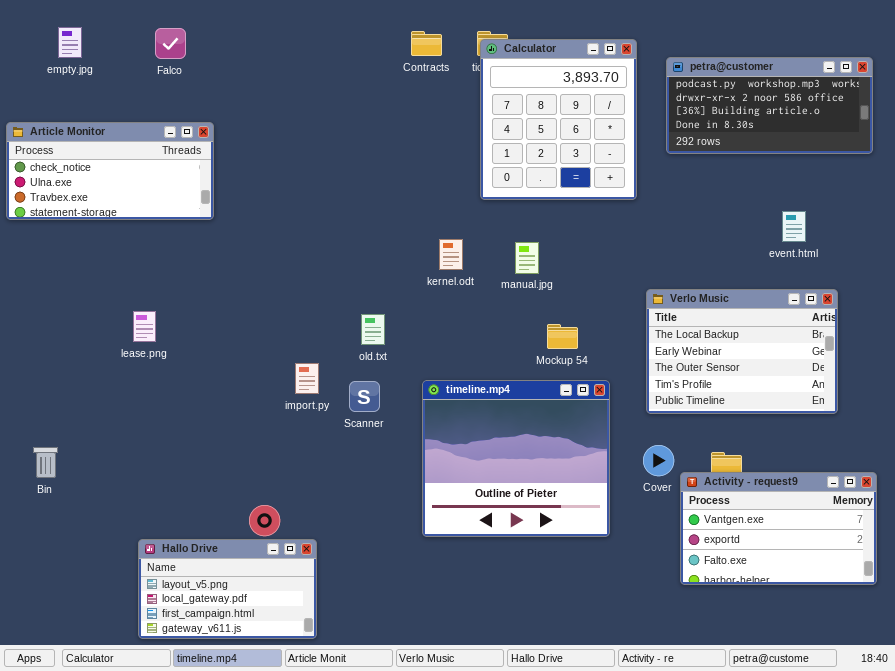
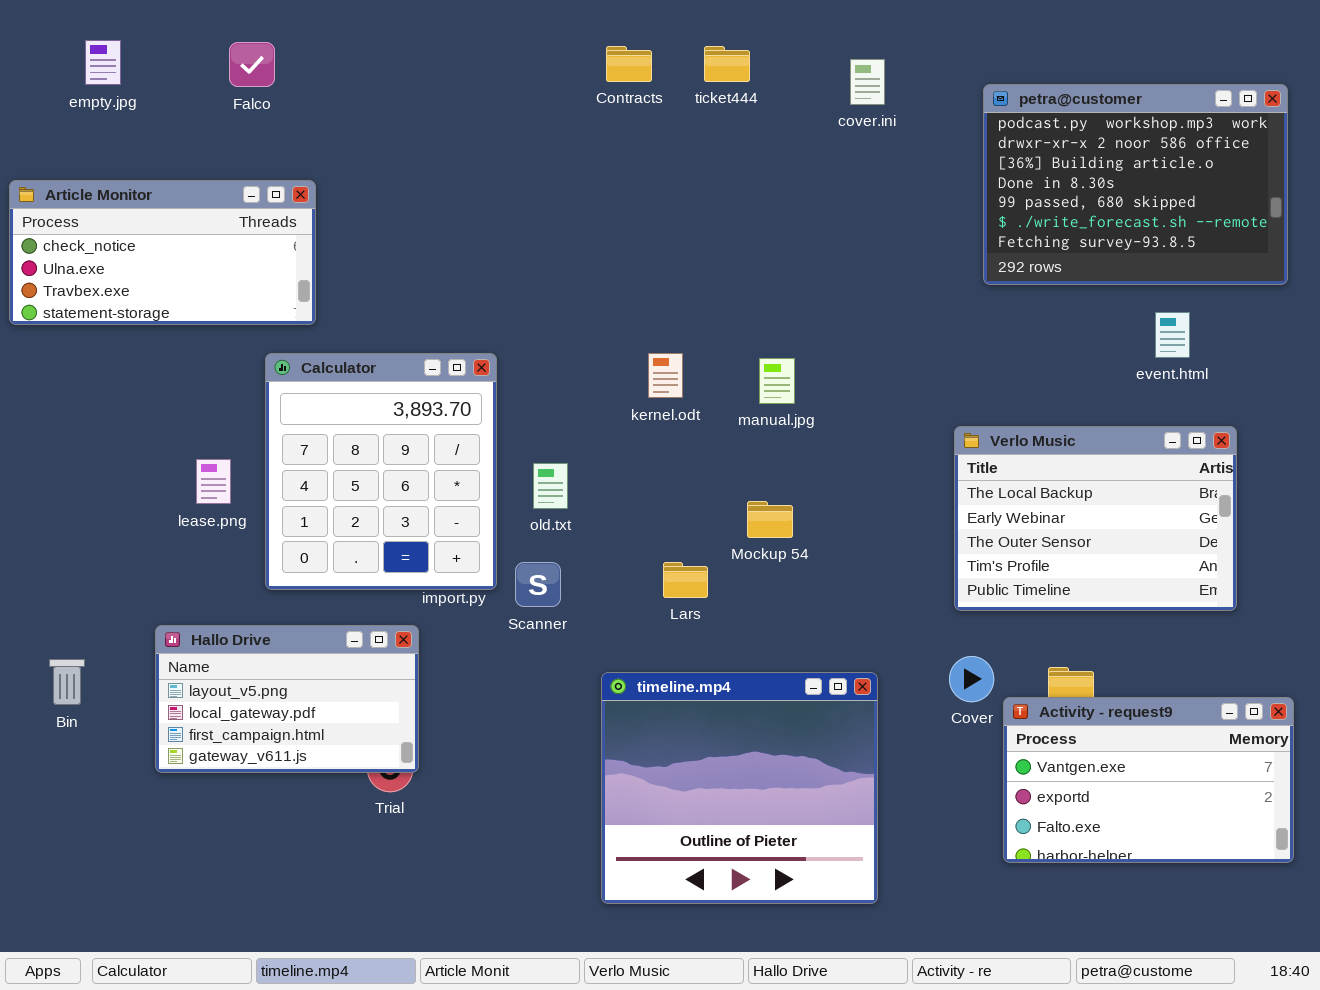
Calculator: [480,39,637,200] -> [265,353,497,590], moved
petra@customer: [666,57,873,154] -> [983,84,1288,285], resized
Mockup 54: [547,324,578,349] -> [747,501,793,538], moved
timeline.mp4: [422,380,610,537] -> [601,672,878,904], moved
Hallo Drive: [138,539,317,639] -> [155,625,419,773], moved

